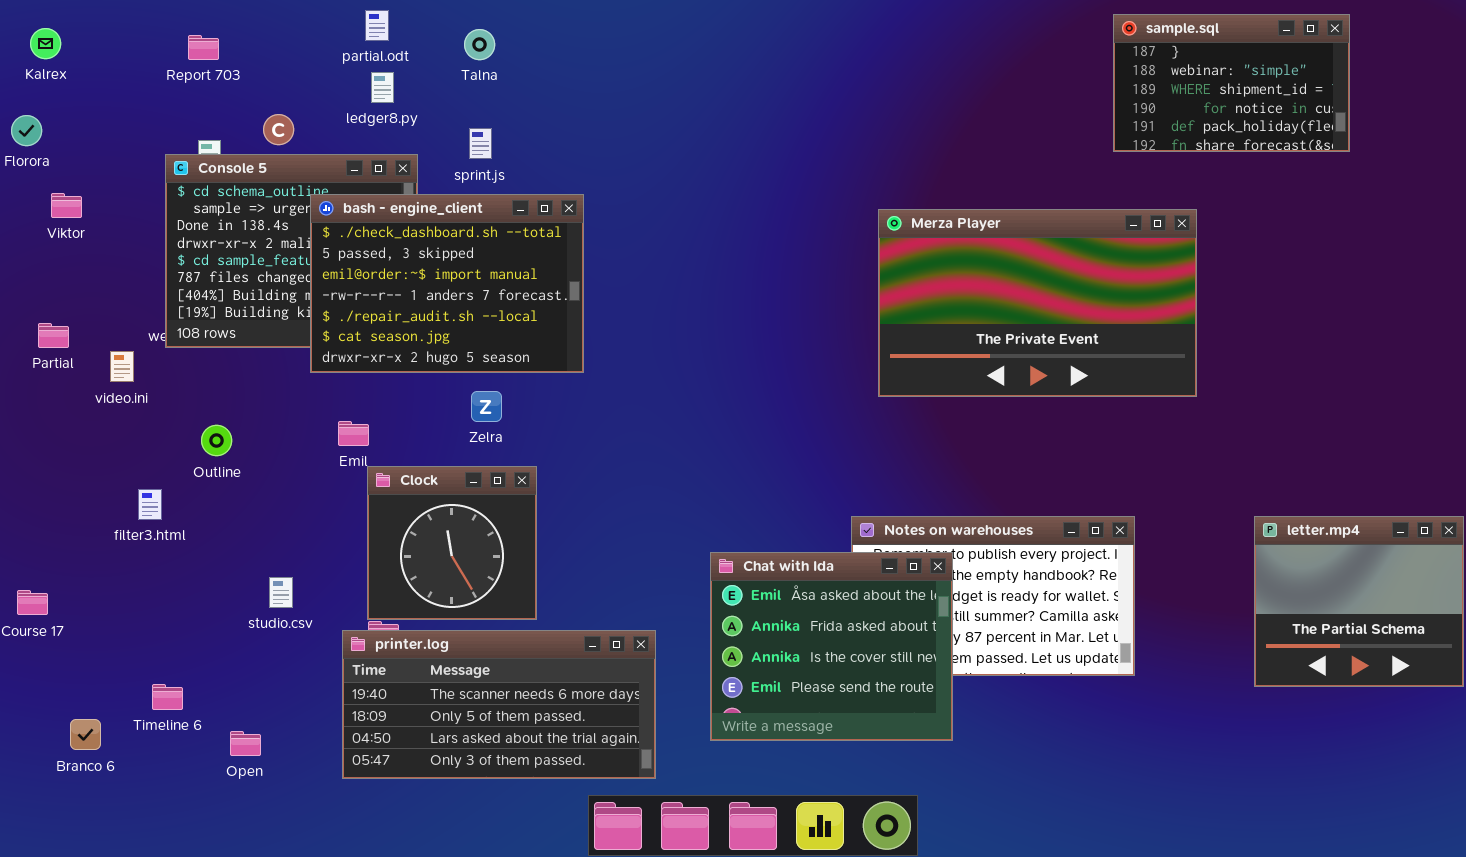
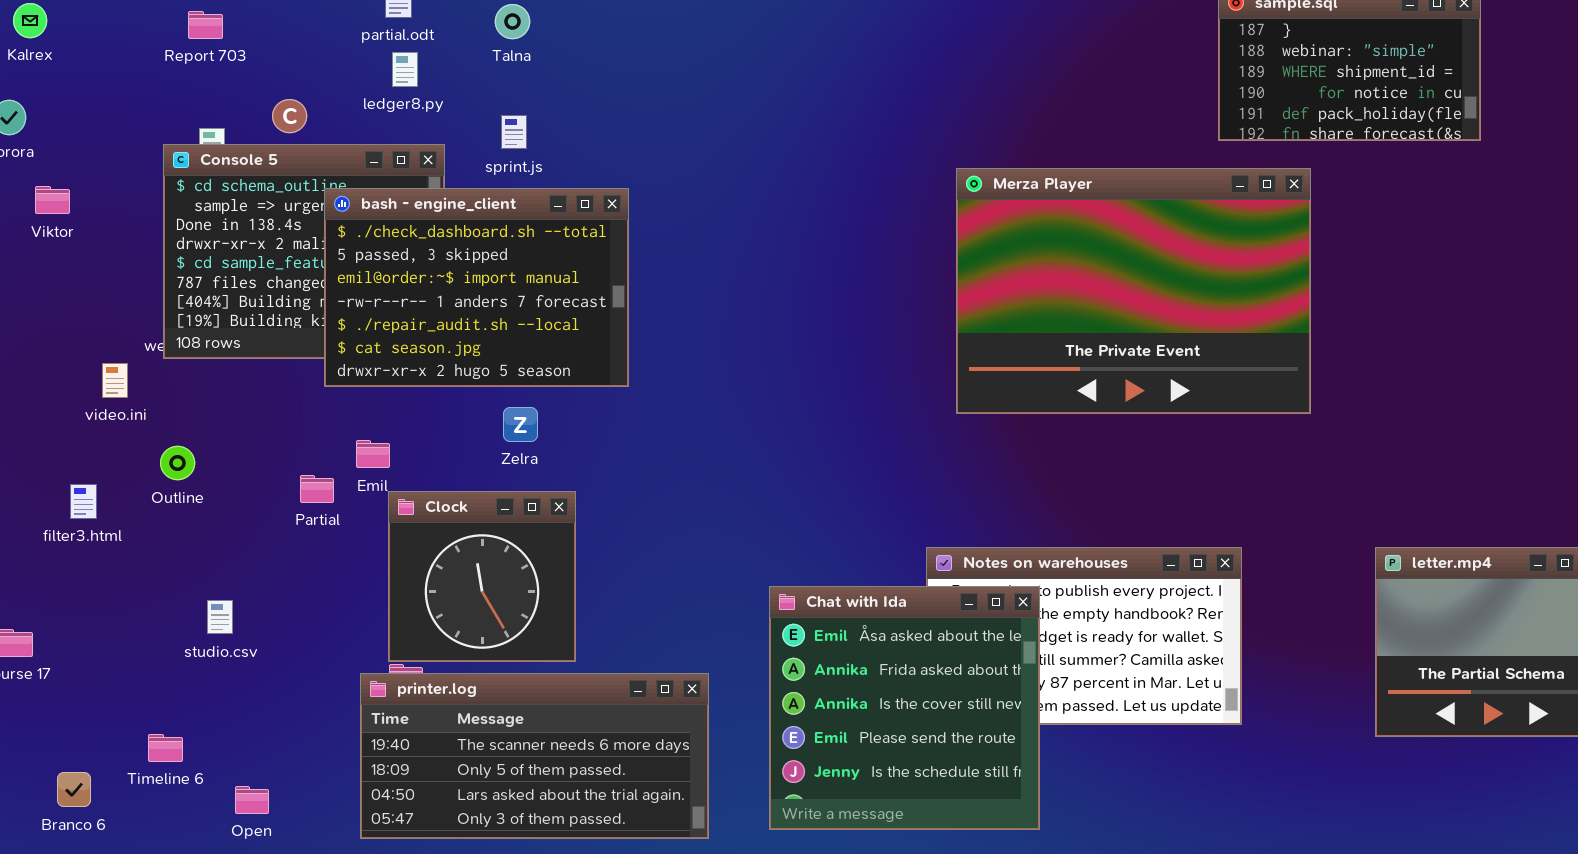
Merza Player: [878,209,1197,397] -> [956,168,1311,414], resized
Partial: [38,323,69,348] -> [300,475,334,503], moved
Outline: [201,425,232,456] -> [160,446,195,480], moved
filter3.html: [138,489,162,520] -> [70,484,97,519], moved
Chat with Ida: [710,552,953,741] -> [769,586,1040,830], resized
studio.csv: [269,577,293,608] -> [207,600,233,634], moved

